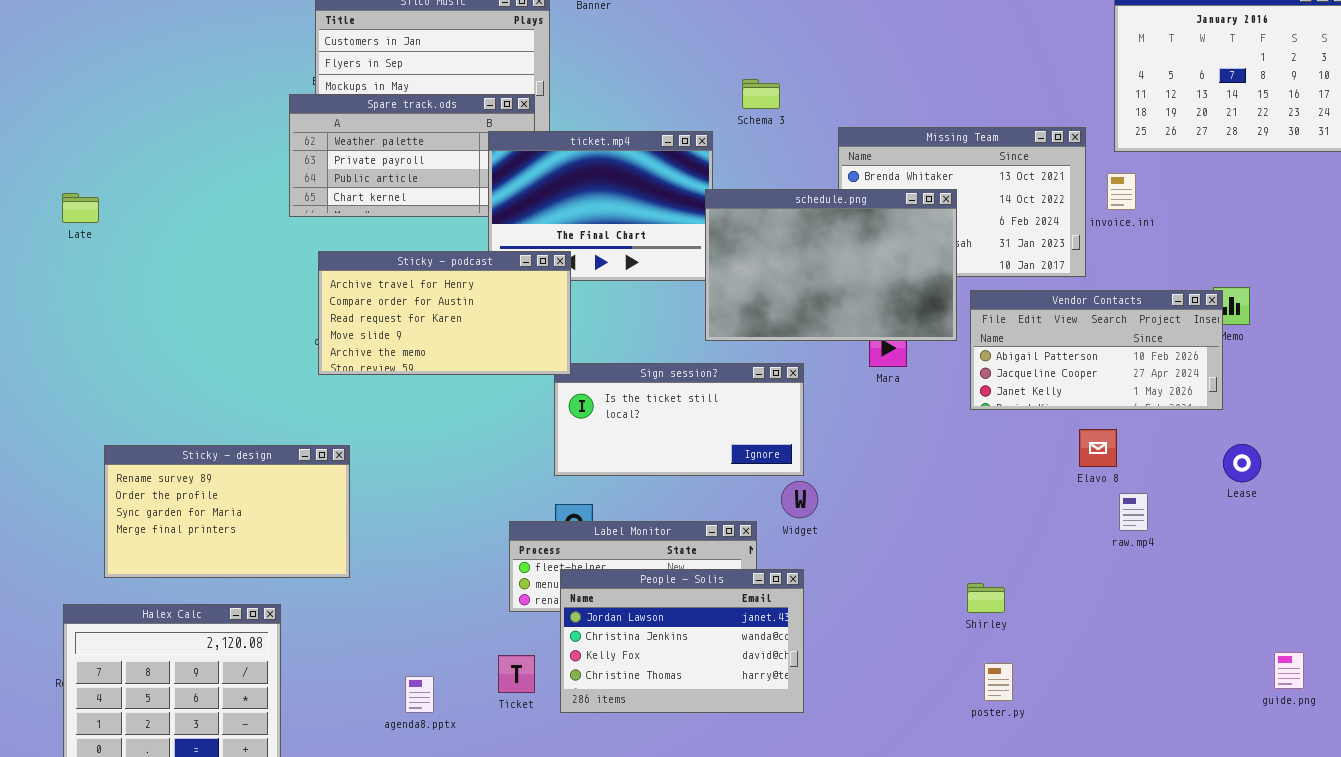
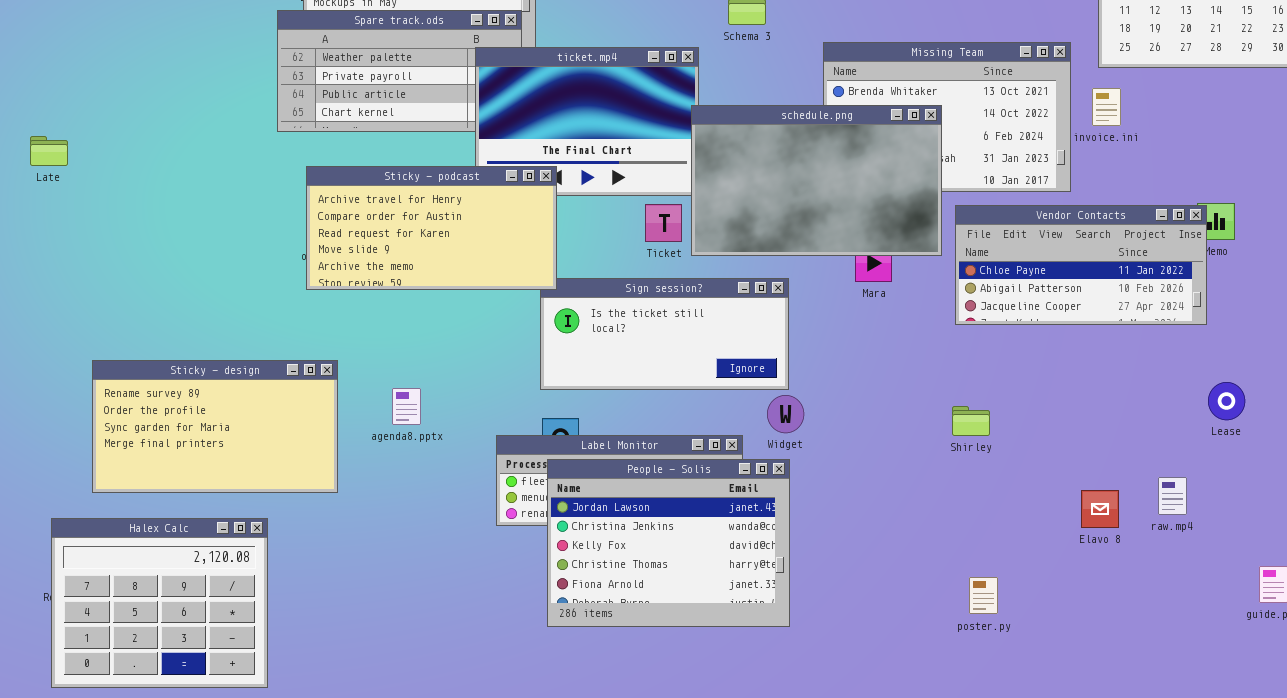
Late: [62,193,99,223] -> [30,136,68,166], moved
Vendor Contacts: [970,290,1223,410] -> [955,205,1207,325], scrolled up 1 row
Elavo 8: [1079,429,1117,467] -> [1081,490,1119,528], moved
Lease: [1223,444,1261,482] -> [1208,382,1245,420], moved
raw.mp4: [1119,493,1148,531] -> [1158,477,1187,515], moved
People - Solis: [560,569,804,713] -> [547,459,790,627], resized
Shirley: [967,583,1005,613] -> [952,406,990,436], moved
Ticket: [498,655,535,693] -> [645,204,682,242], moved
agenda8.pptx: [405,676,434,713] -> [392,388,421,425], moved

